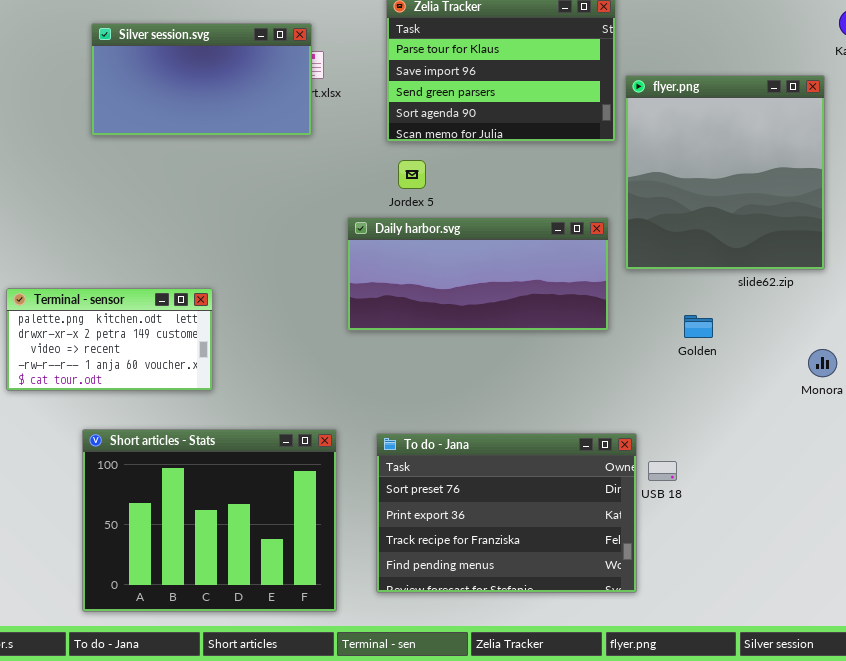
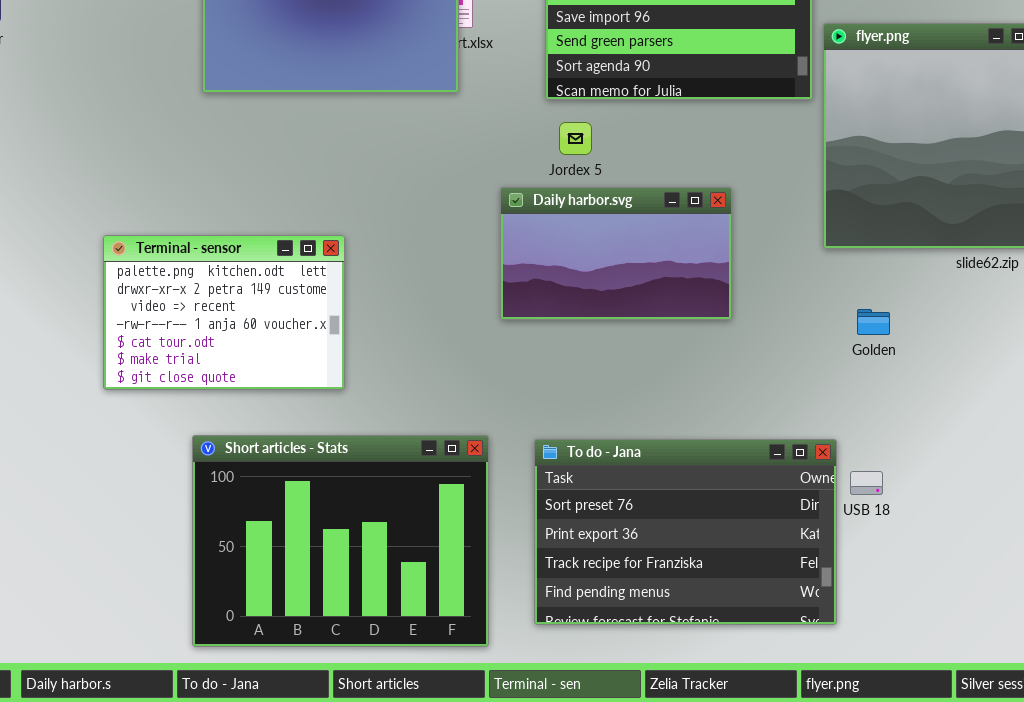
Daily harbor.svg: [347,217,609,331] -> [500,187,732,320], resized
Terminal - sensor: [6,288,213,391] -> [103,235,345,390], resized
Golden: [684,315,713,338] -> [857,309,890,335], moved

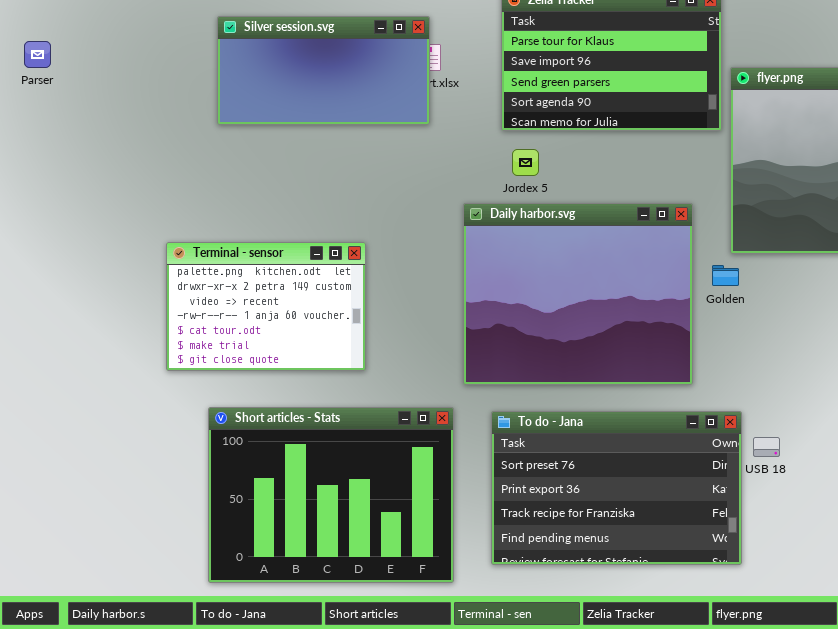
Daily harbor.svg: [500,187,732,320] -> [463,203,693,385], resized
Terminal - sensor: [103,235,345,390] -> [166,242,366,371], moved
Golden: [857,309,890,335] -> [712,265,739,286], moved

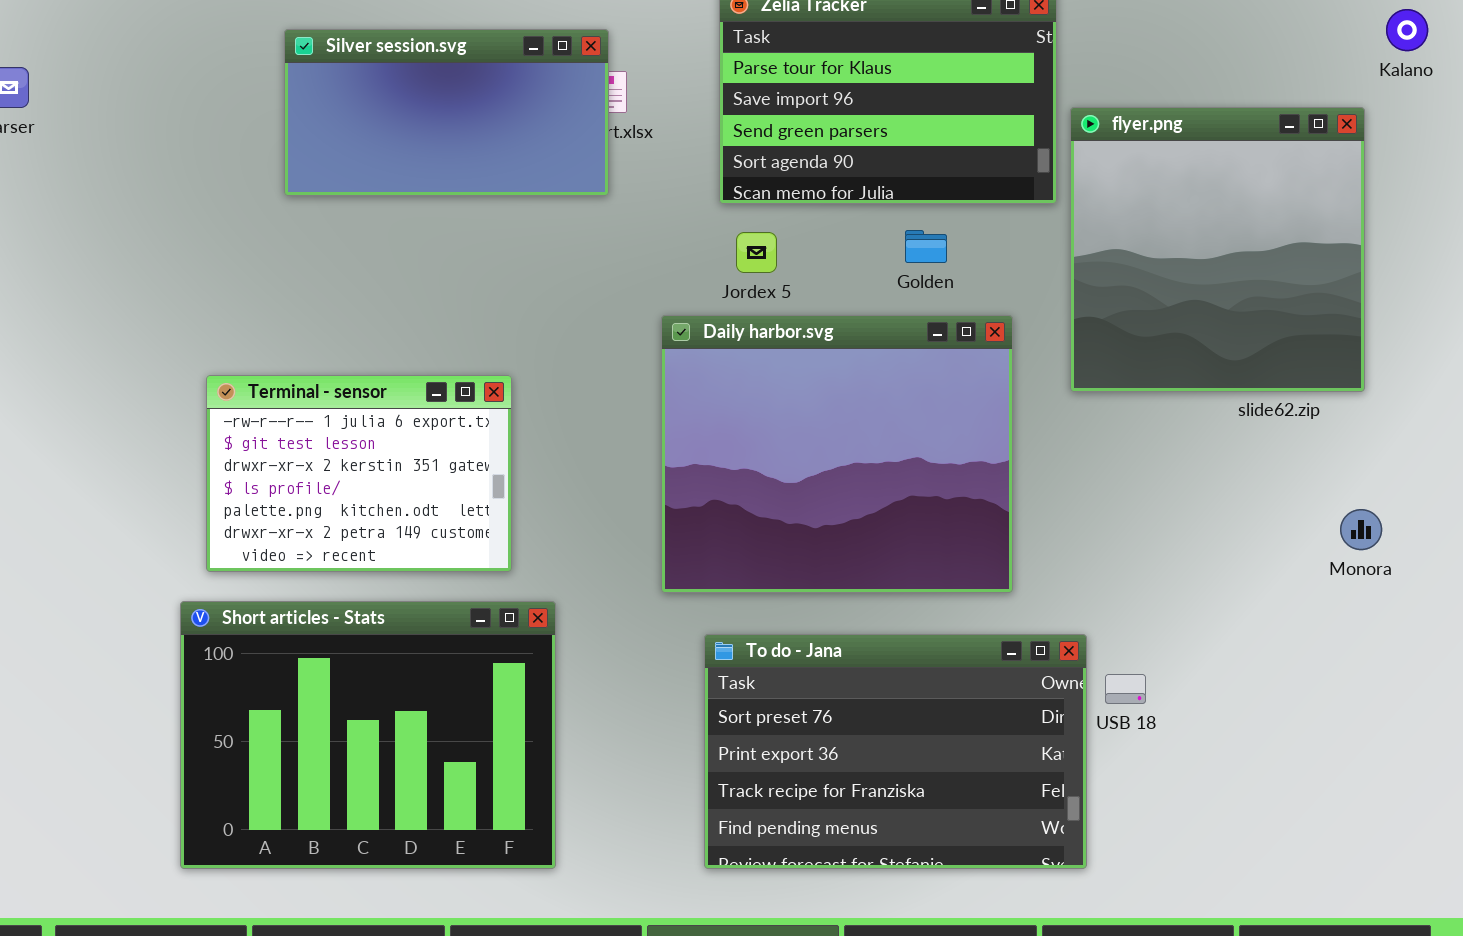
Terminal - sensor: [166,242,366,371] -> [206,375,512,572], scrolled up 4 rows
Golden: [712,265,739,286] -> [905,230,947,263], moved
Short articles - Stats: [208,407,454,583] -> [180,601,556,869], moved

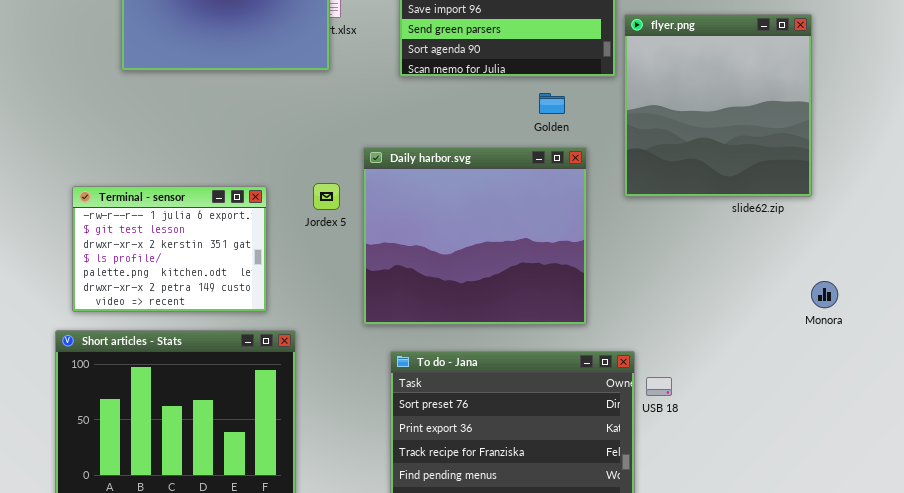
Golden: [905,230,947,263] -> [539,93,565,114], moved
Jordex 5: [736,232,777,273] -> [313,183,340,210], moved
Monora: [1340,509,1382,550] -> [811,281,838,308], moved

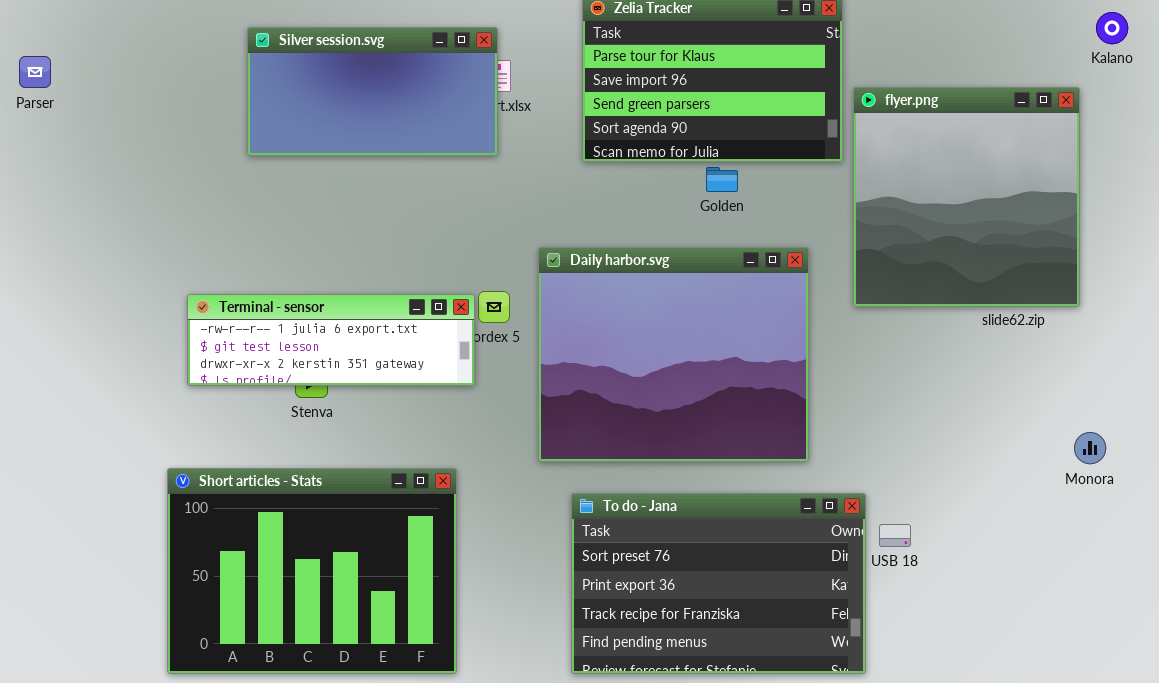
Golden: [539,93,565,114] -> [706,167,738,192], moved
Terminal - sensor: [72,186,267,312] -> [187,294,475,386], resized
Monora: [811,281,838,308] -> [1074,432,1106,464], moved

